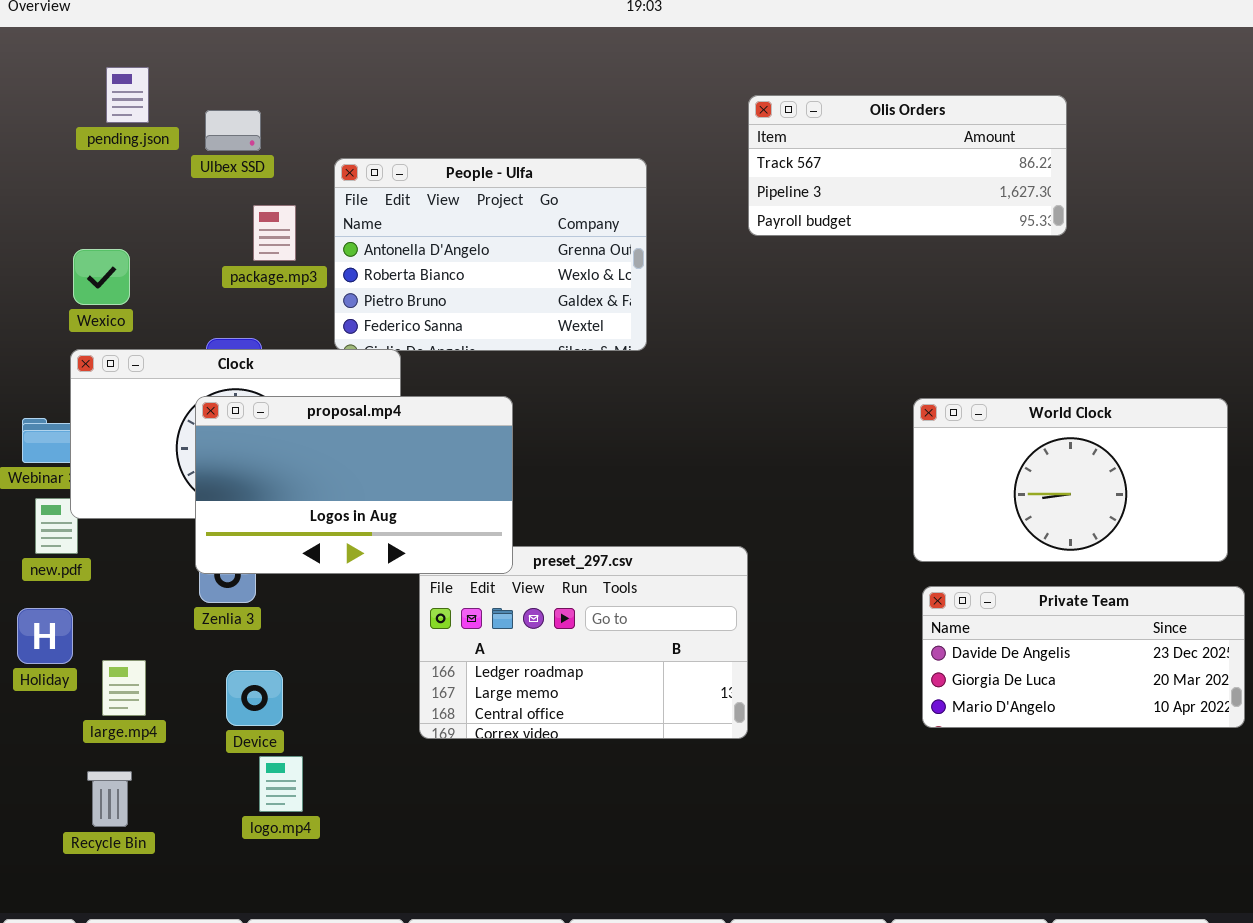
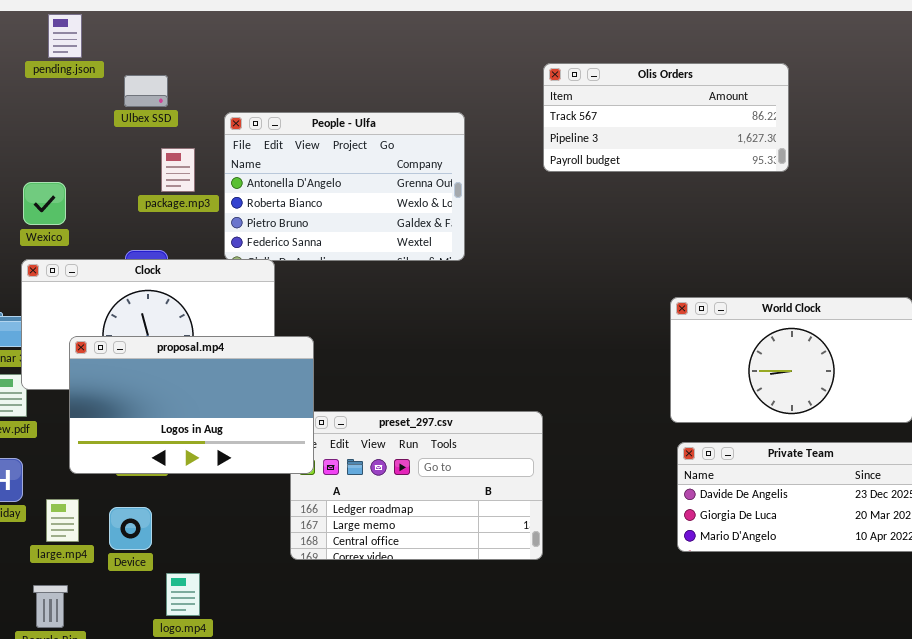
pending.json: [106,67,149,123] -> [48,14,82,58], moved
proposal.mp4: [195,396,513,574] -> [69,336,314,474], moved
Device: [226,670,283,726] -> [109,507,152,550], moved

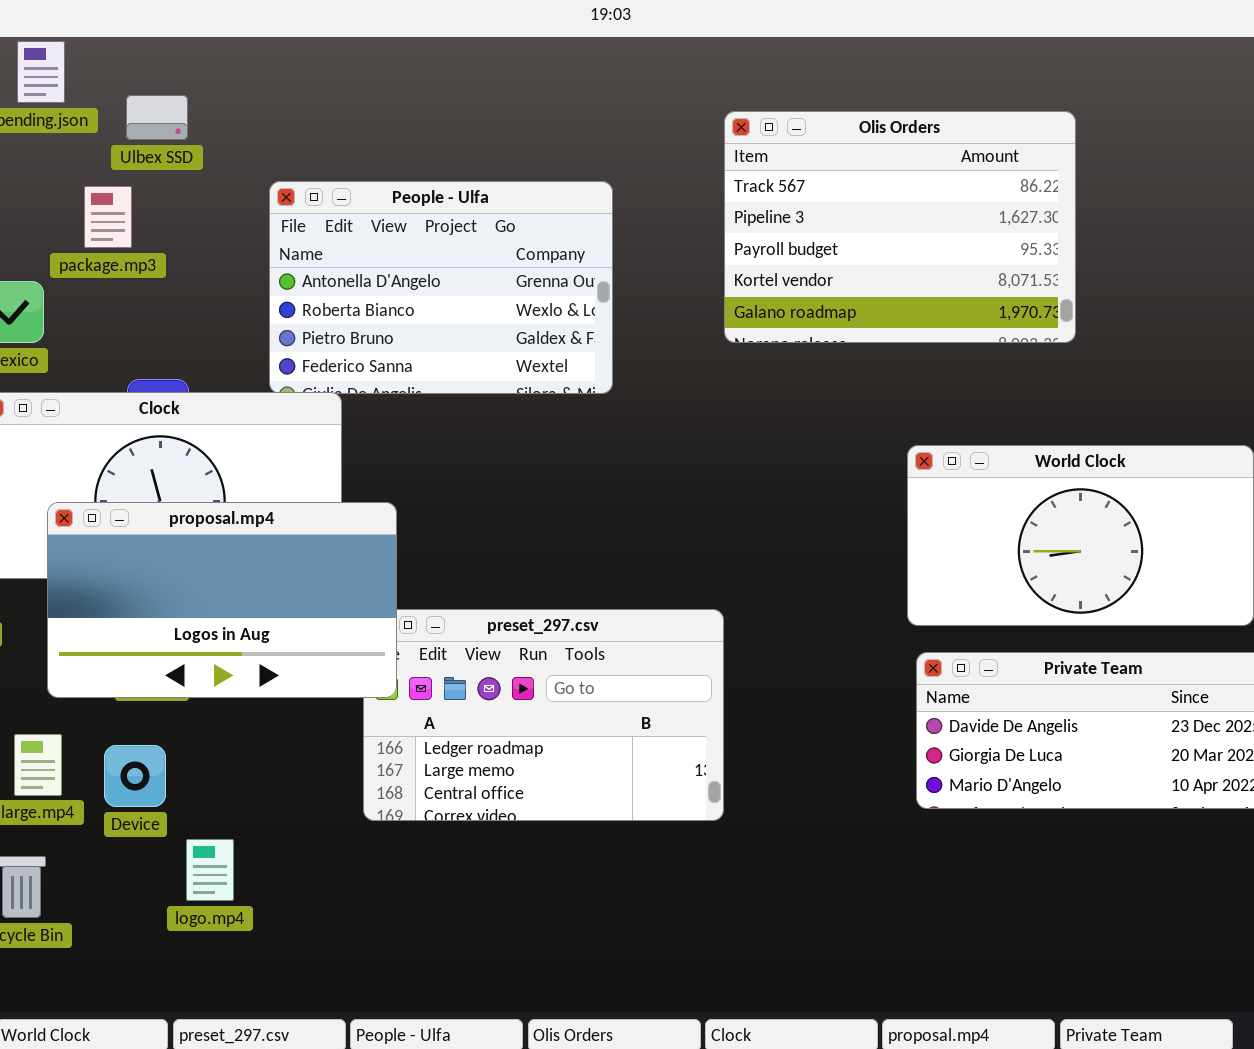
Olis Orders: [543,63,789,172] -> [724,111,1076,343], resized
Ulbex SSD: [124,75,168,107] -> [126,95,188,140], moved
package.mp3: [161,148,195,192] -> [84,186,132,248], moved

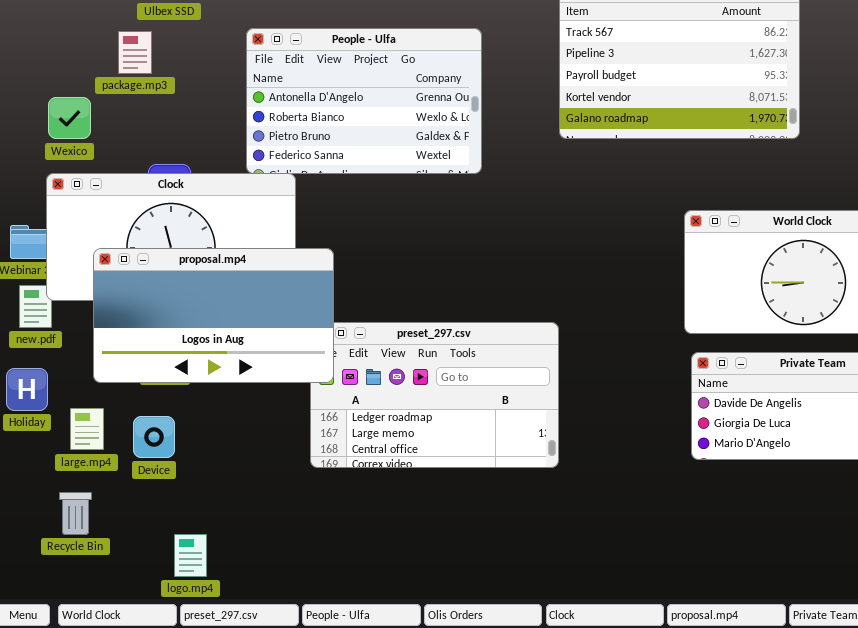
logo.mp4: [186,839,234,901] -> [174,534,207,577], moved

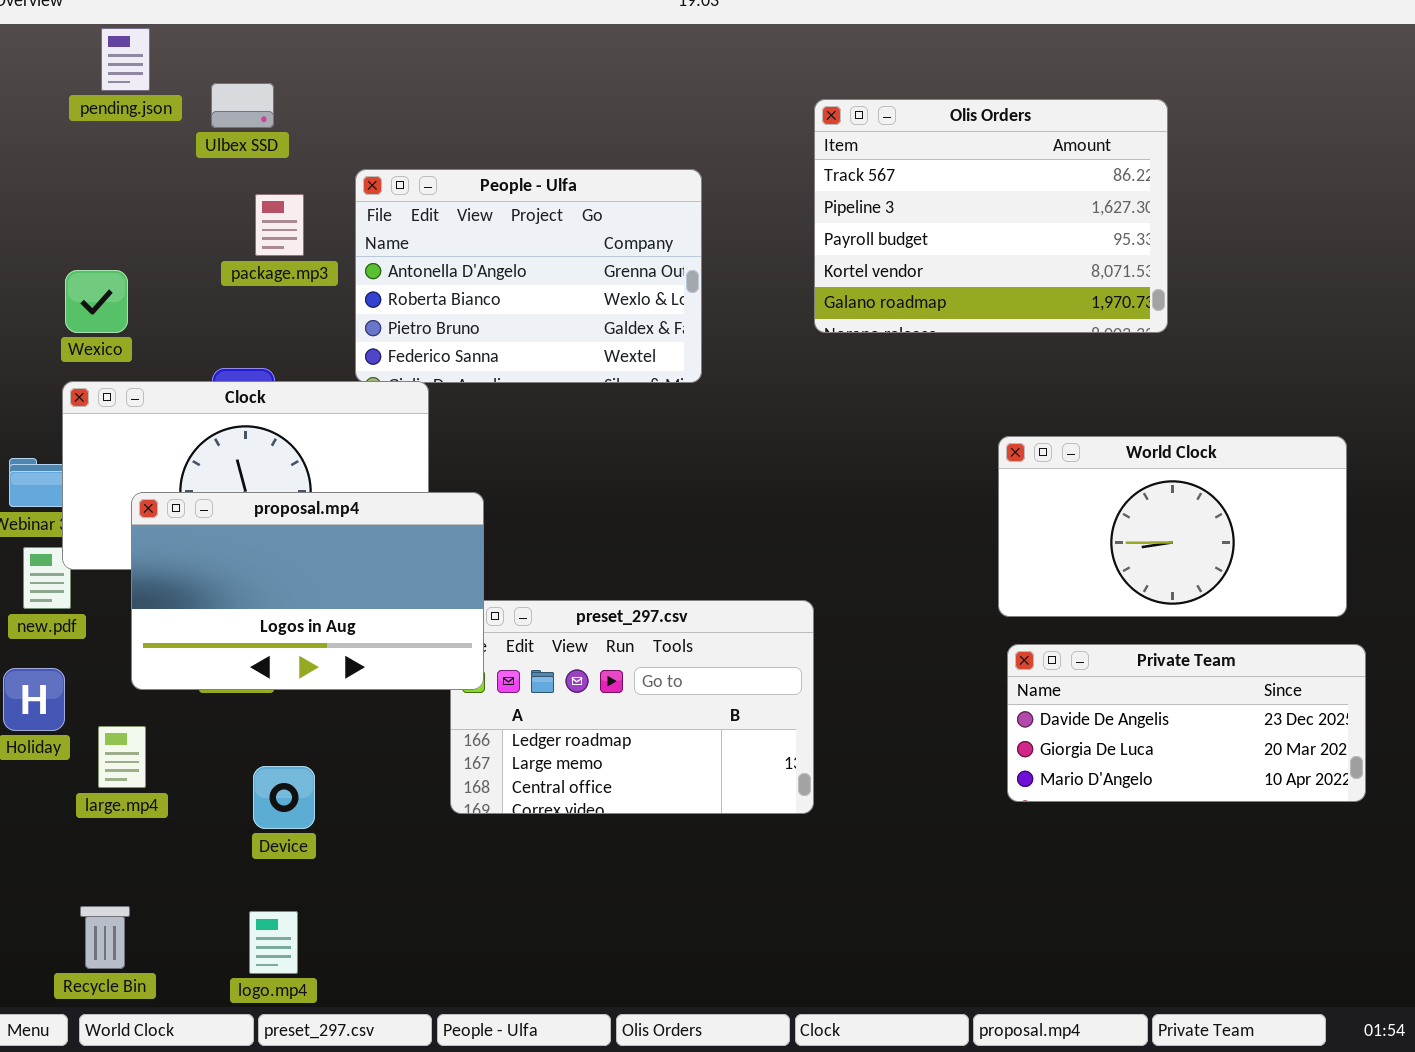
package.mp3: [118,31,152,74] -> [255,194,304,256], moved
Device: [133,416,175,458] -> [253,766,315,829], moved
Recycle Bin: [59,492,92,535] -> [80,906,130,969], moved

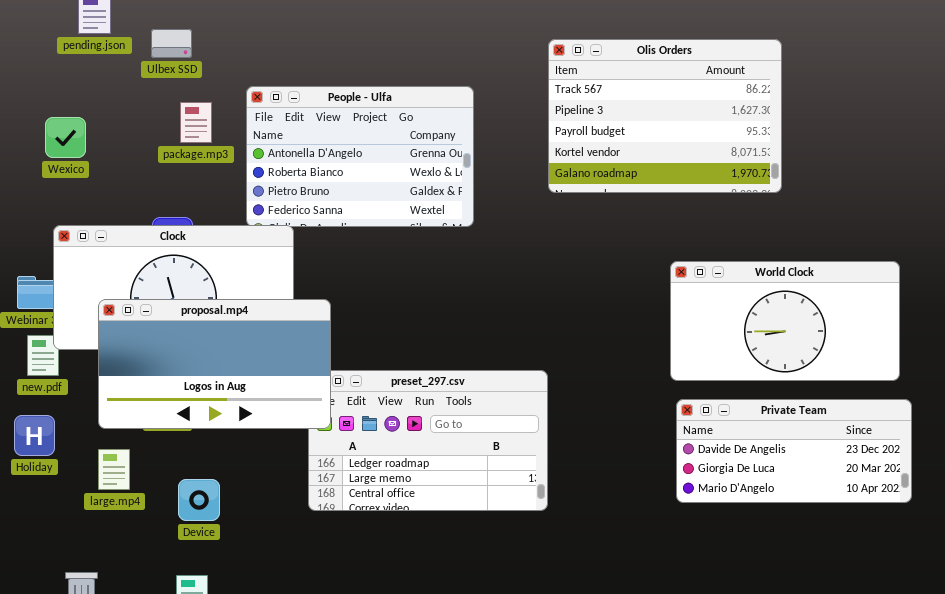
Wexico: [65,270,128,333] -> [45,117,86,158], moved
large.mp4: [98,726,146,788] -> [98,449,130,490], moved

